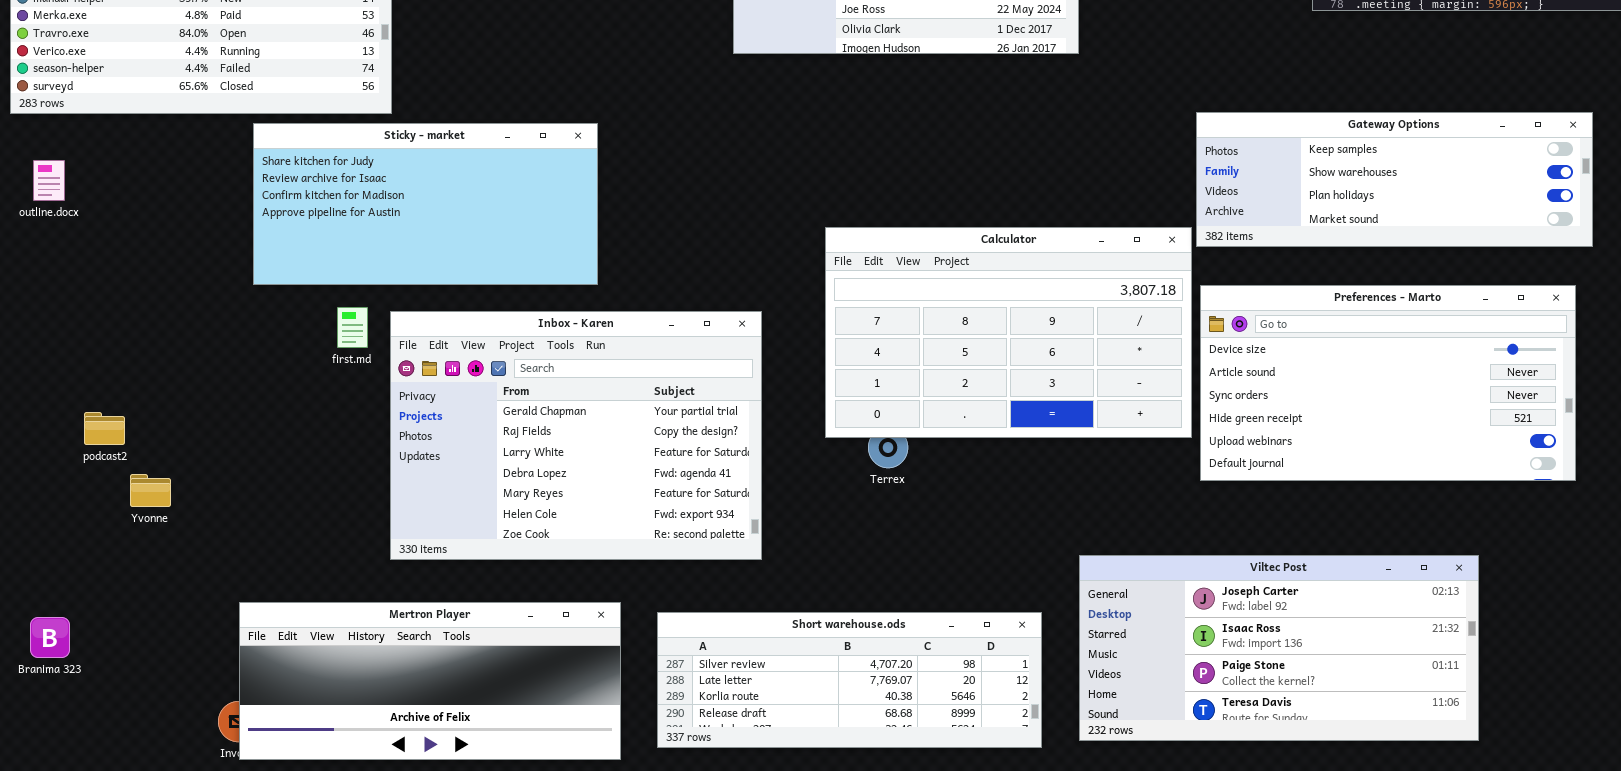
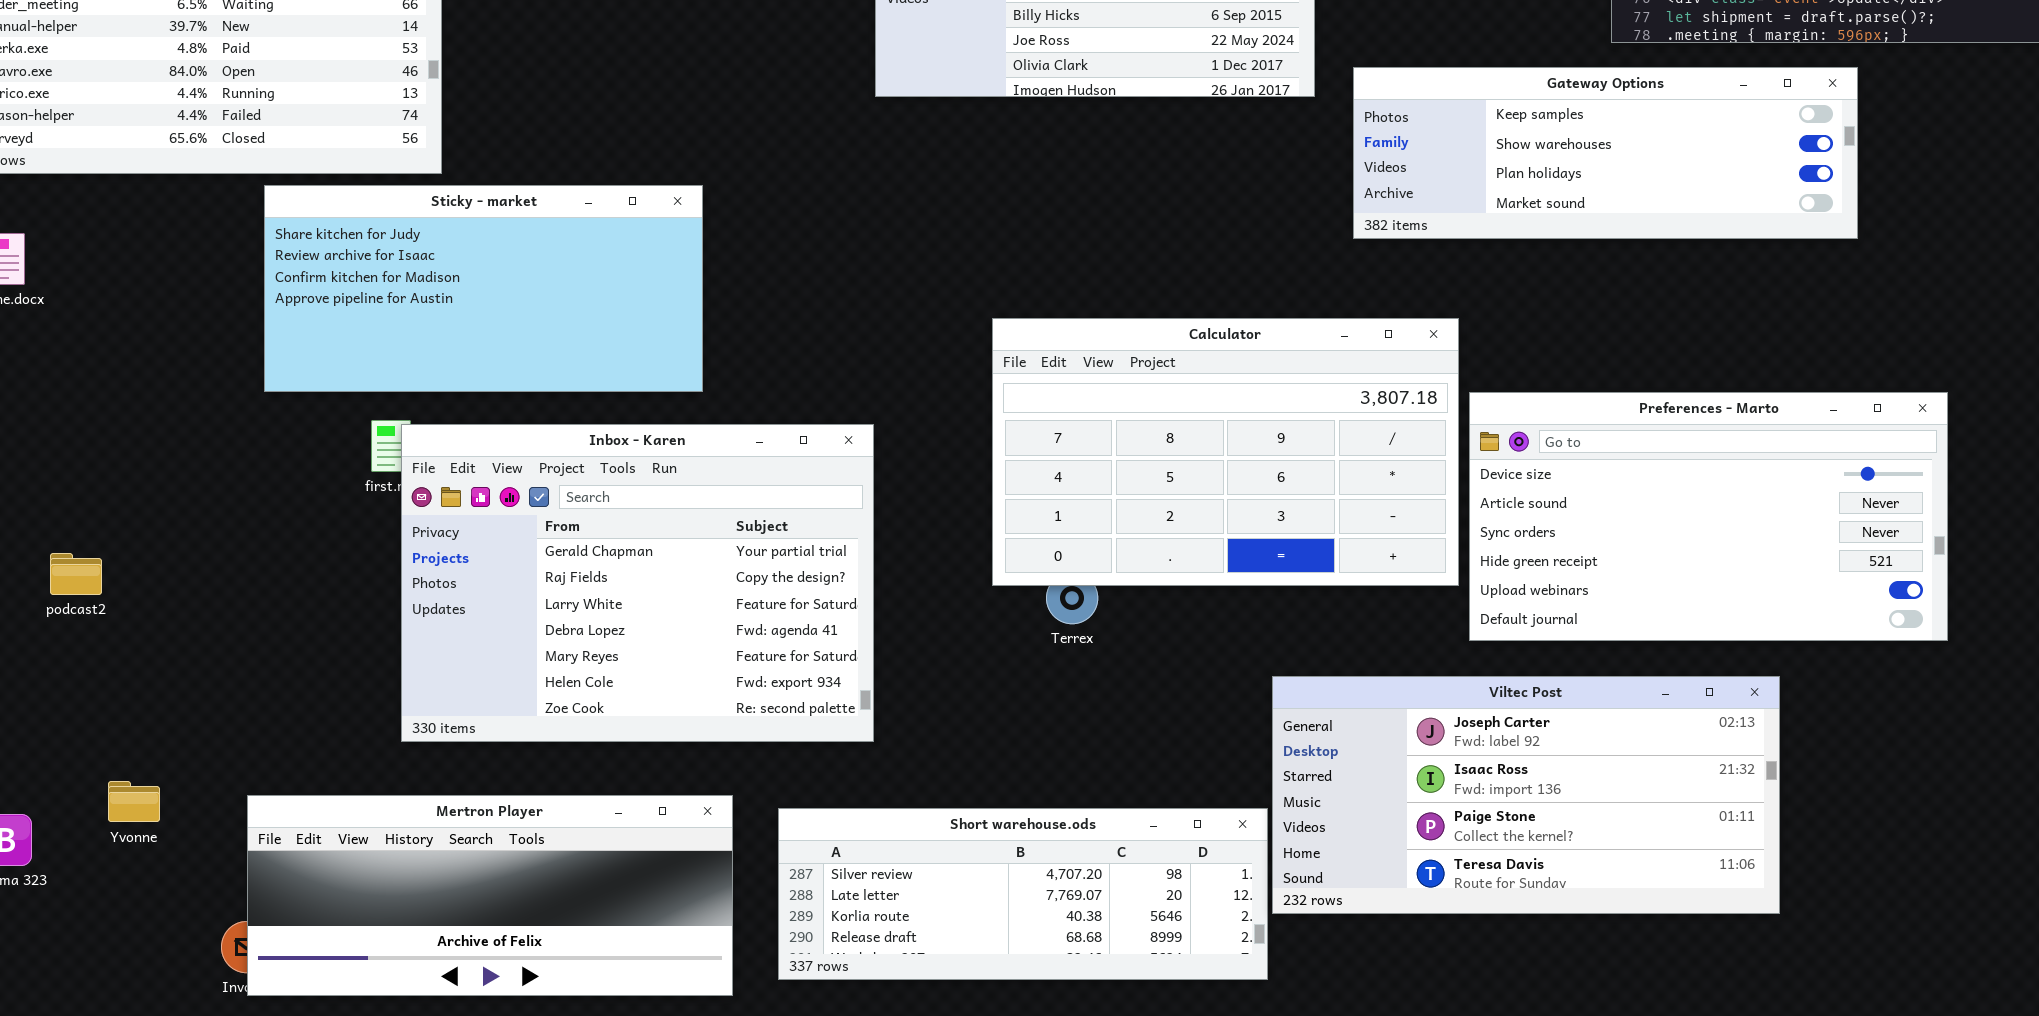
Gateway Options: [1196,112,1593,247] -> [1353,67,1858,239], moved
Inbox - Karen: [390,311,762,560] -> [401,424,874,742], moved
Yvonne: [130,474,171,507] -> [108,781,160,822], moved
Viltec Post: [1079,555,1479,741] -> [1272,676,1780,914], moved

